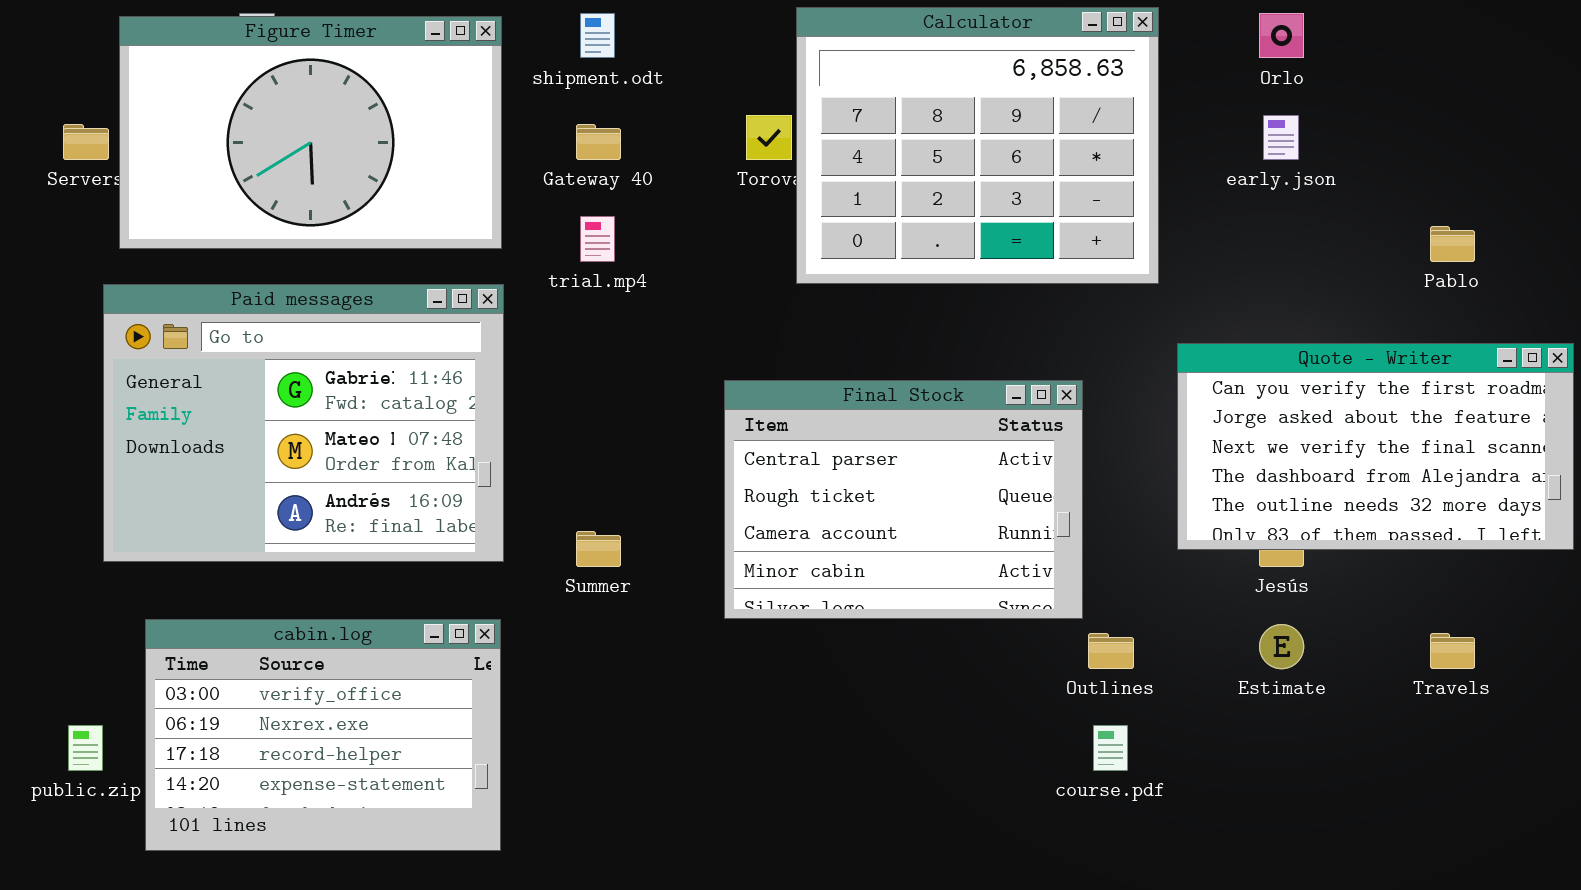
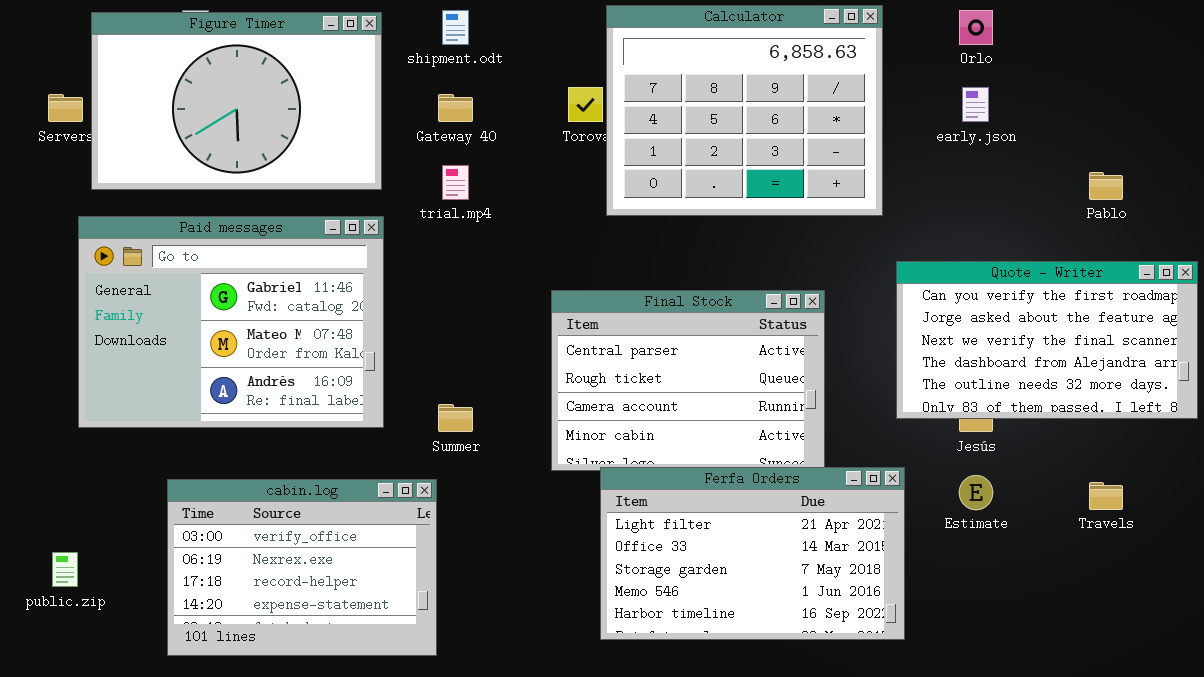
Ferfa Orders: none -> [600,467,905,640], opened
cabin.log: [145,619,501,851] -> [167,479,437,656], moved

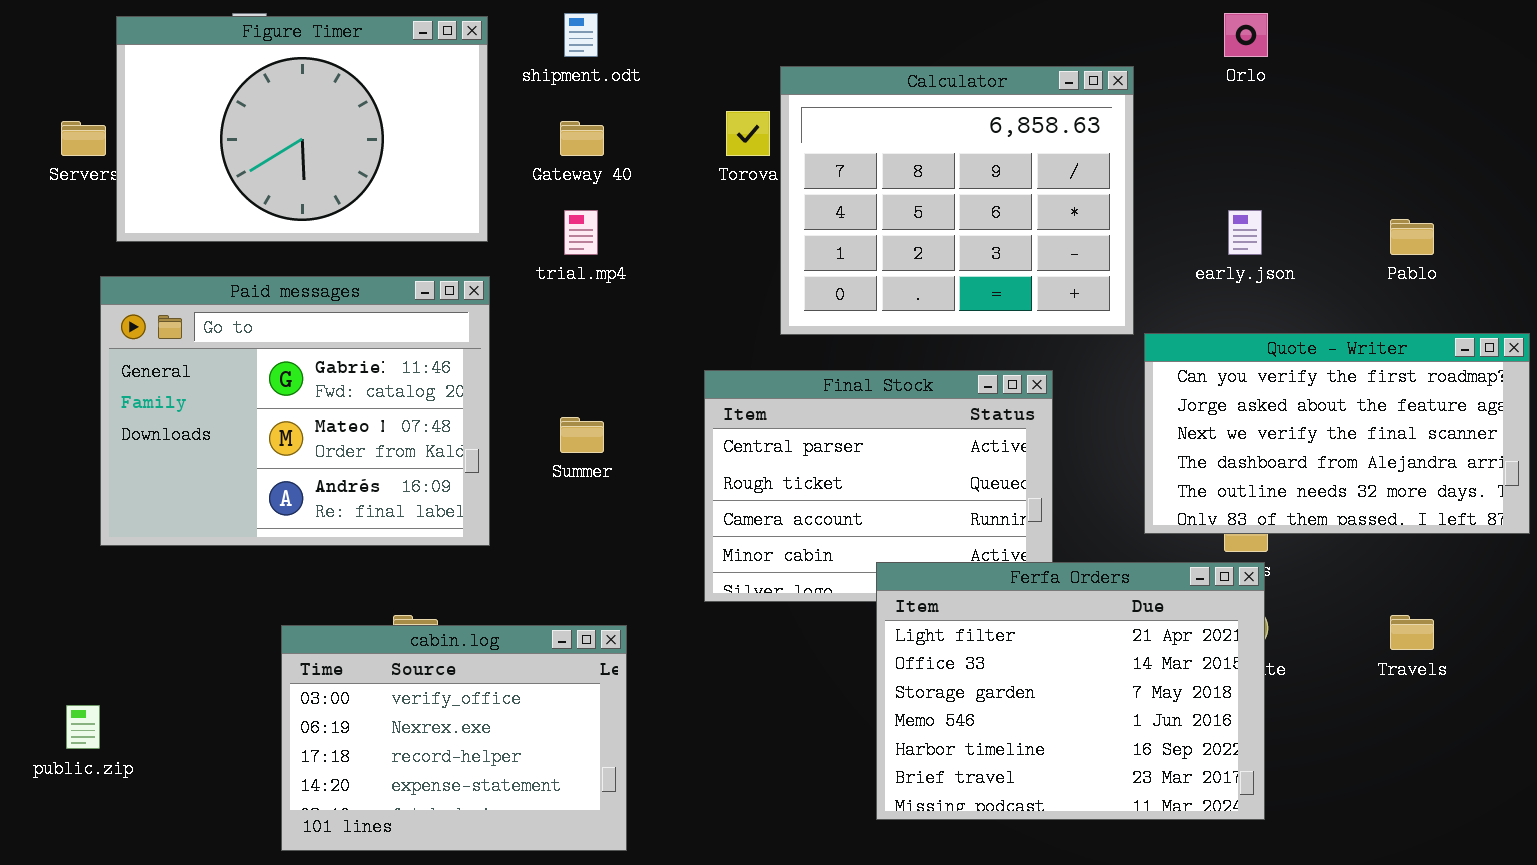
Calculator: [606,5,883,216] -> [780,66,1134,335], moved
early.json: [962,87,989,122] -> [1228,210,1262,255], moved
Summer: [438,404,473,432] -> [560,417,604,453], moved
Ferfa Orders: [600,467,905,640] -> [876,562,1265,820], moved, resized
cabin.log: [167,479,437,656] -> [281,625,627,851], moved

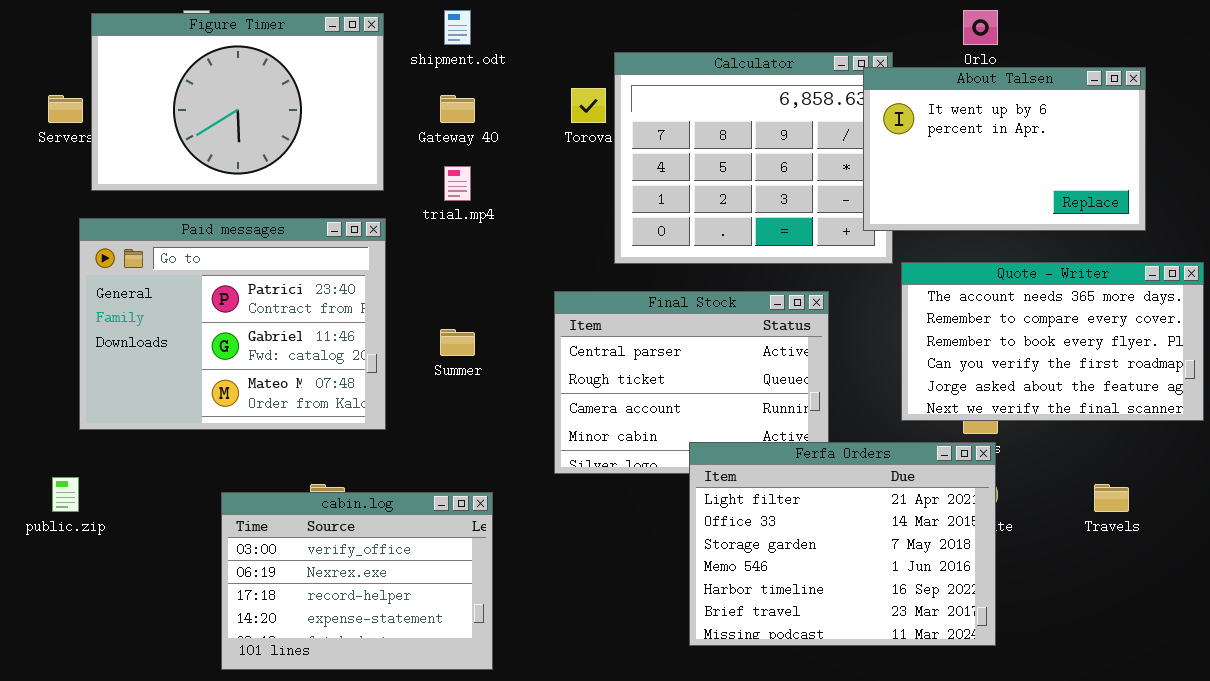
About Talsen: none -> [863,67,1146,231], opened
Paid messages: [100,276,490,546] -> [79,218,386,430], scrolled up 1 row
Quote - Writer: [1144,333,1530,534] -> [901,262,1204,421], scrolled up 3 rows
public.zip: [66,705,100,749] -> [52,477,79,512], moved

